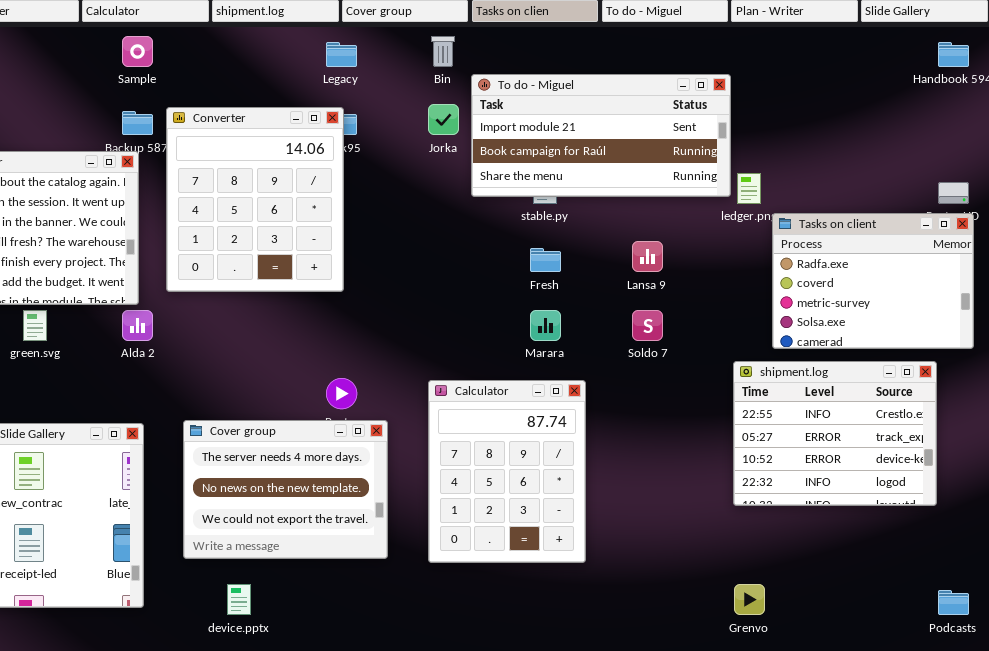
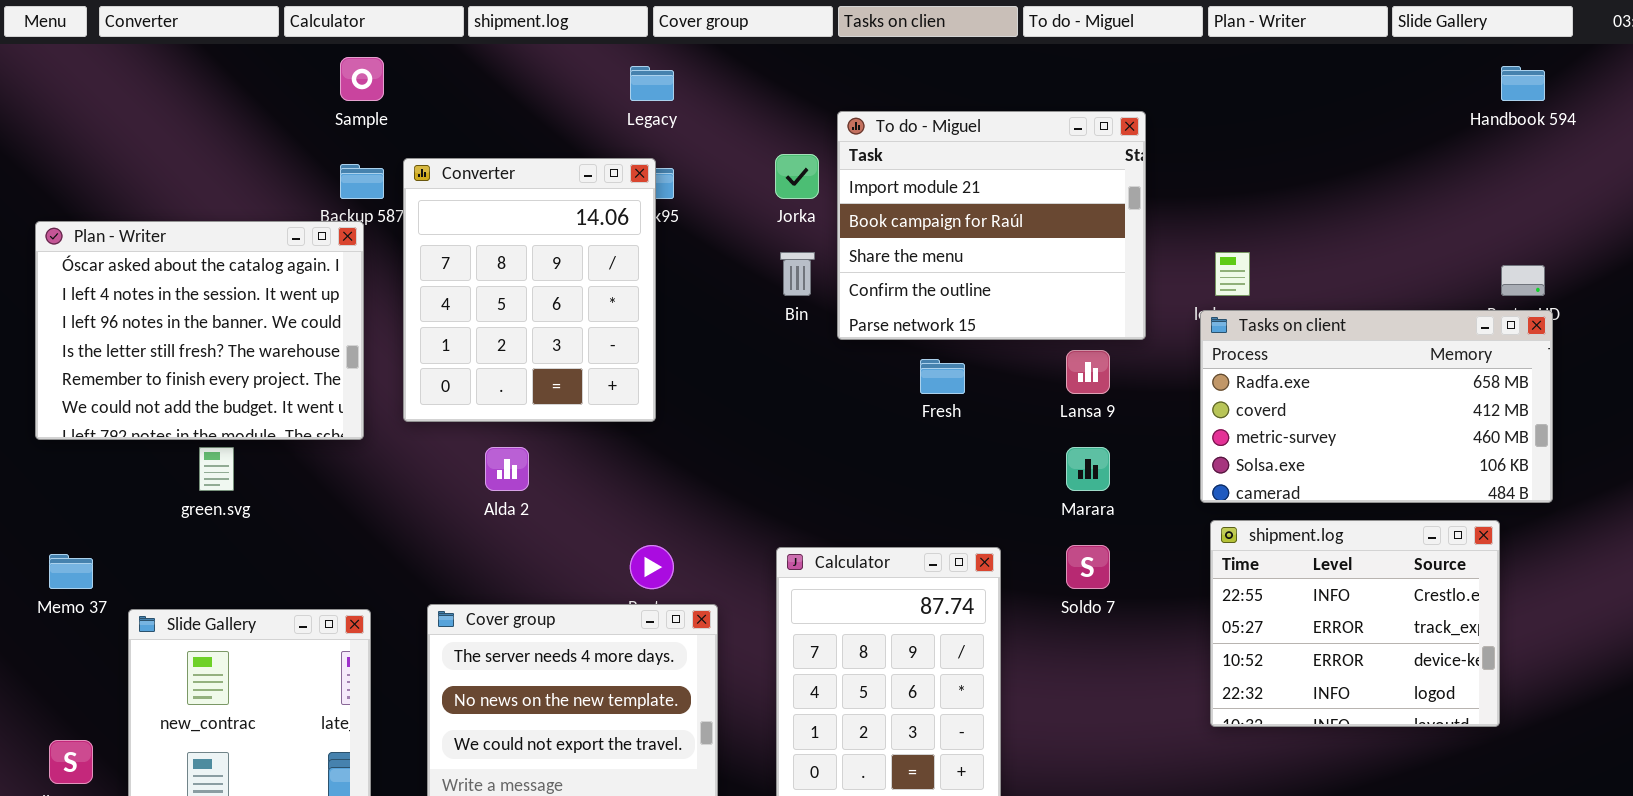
Bin: [431,36,455,67] -> [780,252,815,296], moved
To do - Miguel: [471,74,731,197] -> [837,111,1146,340], resized
Tasks on client: [772,213,974,349] -> [1200,310,1553,503], resized
Alda 2: [122,310,153,341] -> [485,447,529,491], moved
Marara: [530,310,561,341] -> [1066,447,1110,491], moved
Soldo 7: [632,310,663,341] -> [1066,545,1110,589], moved

